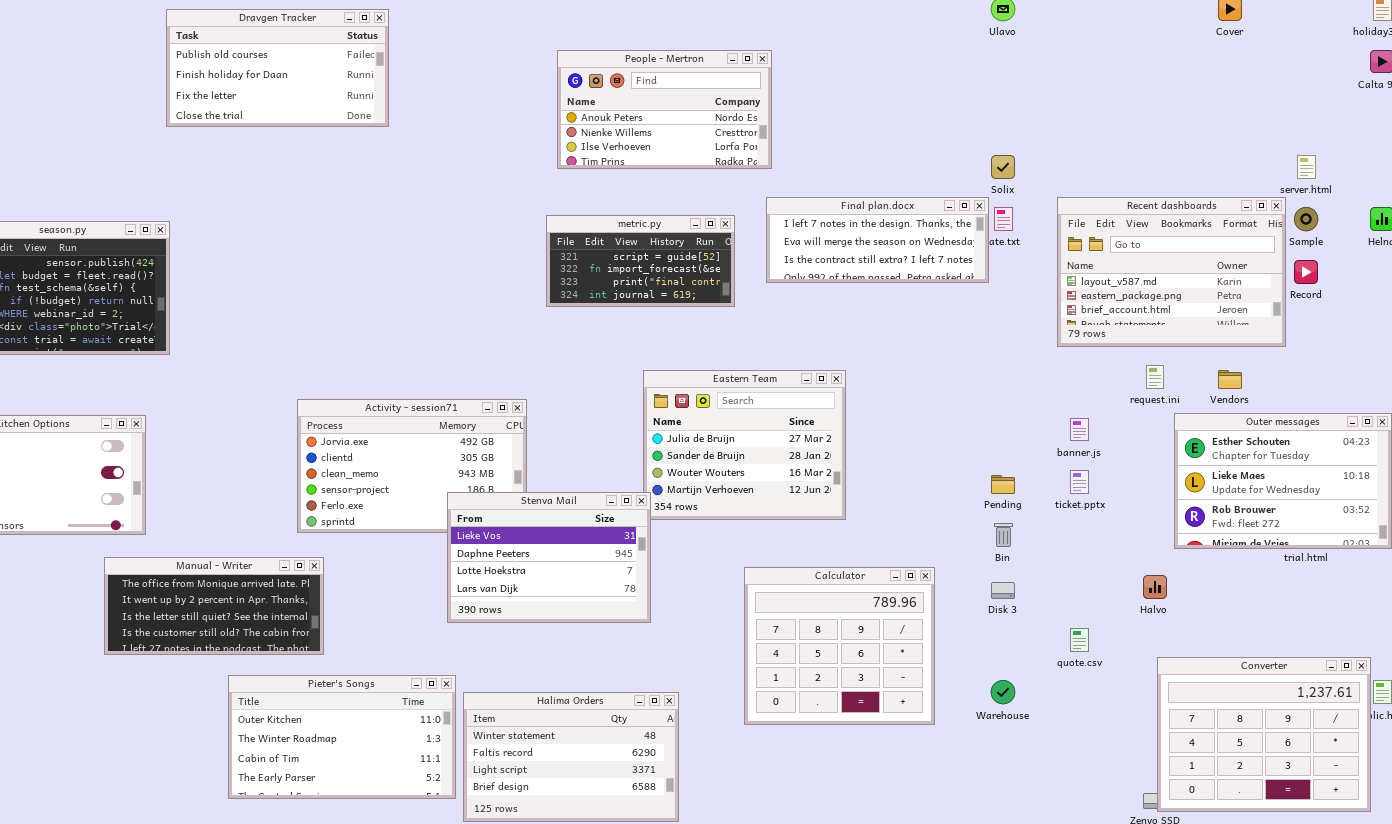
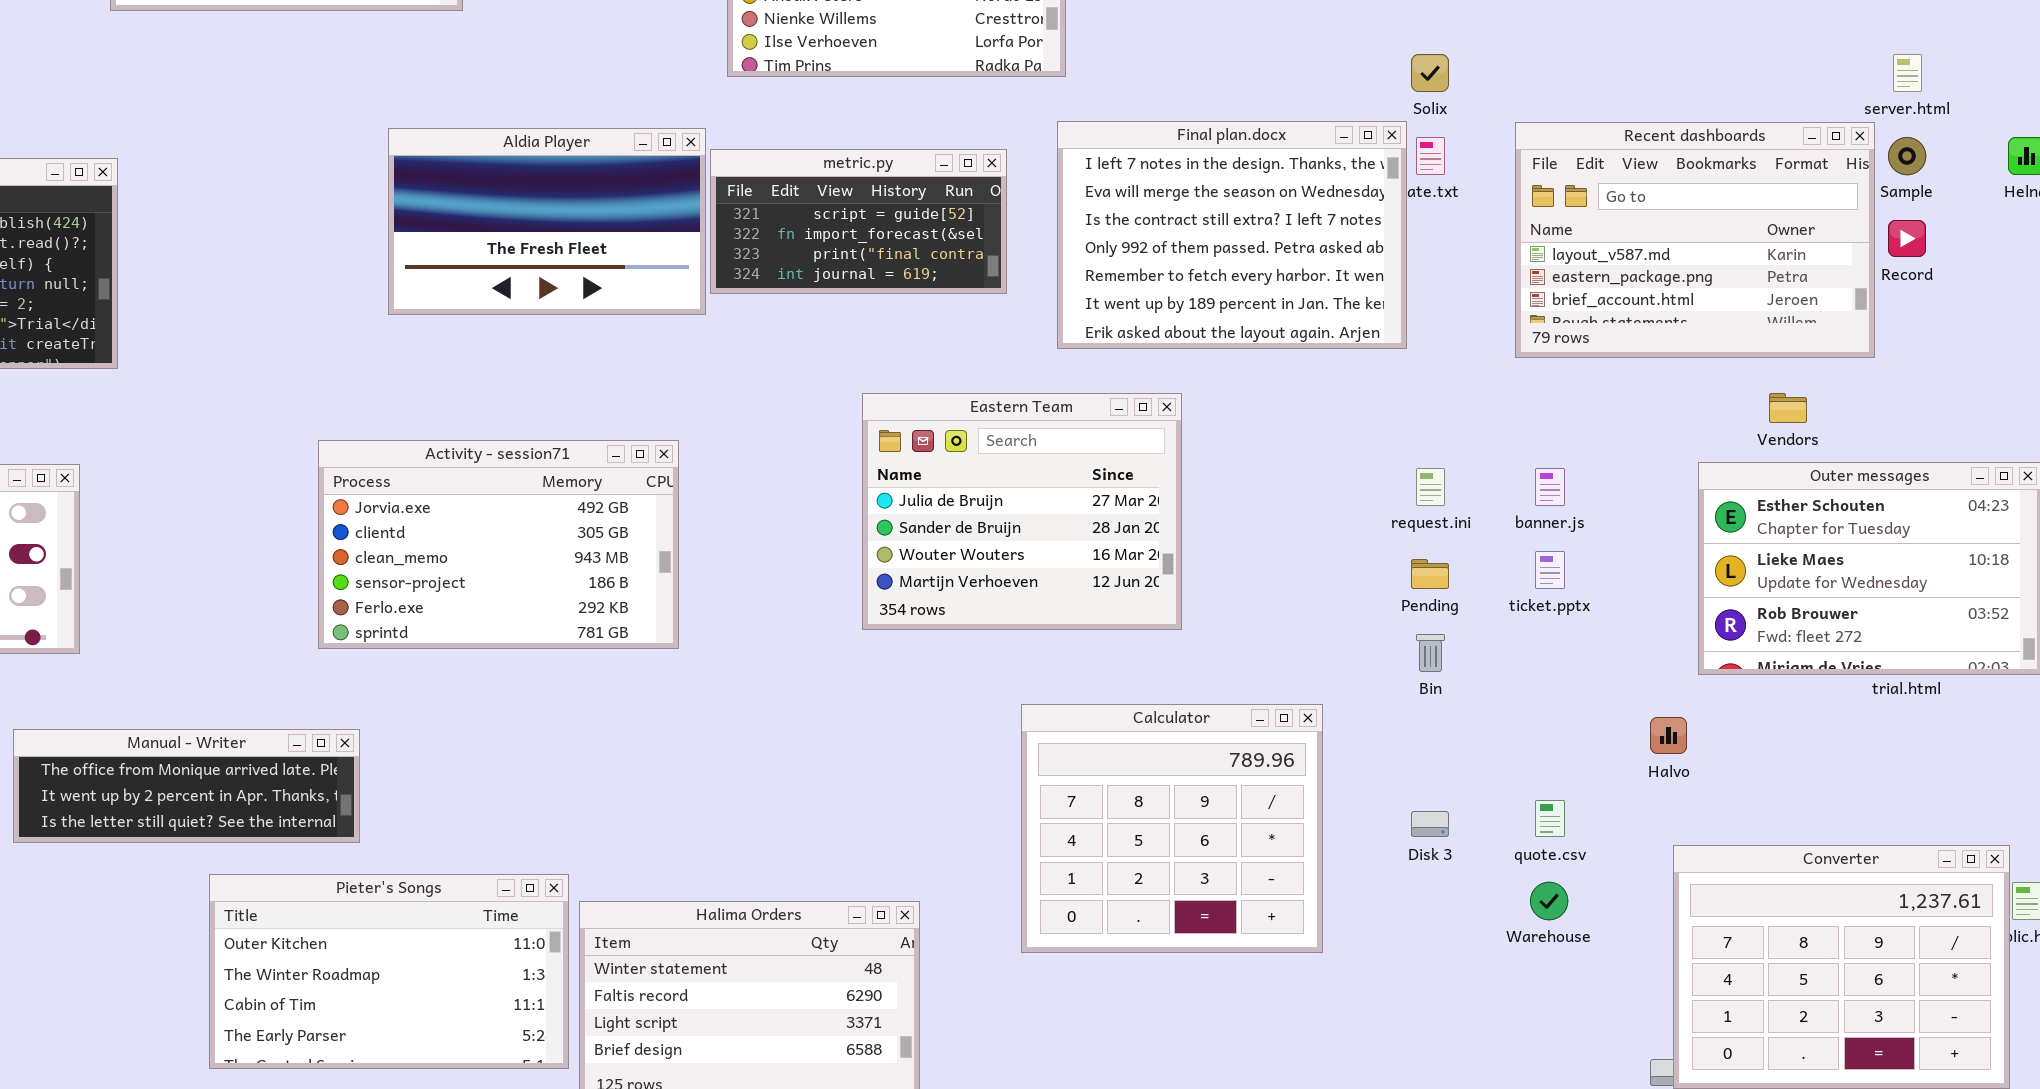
Final plan.docx: [766,197,989,283] -> [1057,121,1407,349], resized
Aldia Player: none -> [388,128,706,315], opened
request.ini: [1146,365,1164,389] -> [1416,468,1445,506], moved
Stenva Mail: [447,492,651,623] -> none, closed
Manual - Writer: [104,557,324,655] -> [13,729,360,843], resized
Disk 3: [991,582,1015,599] -> [1411,811,1449,837], moved
Warehouse: [991,680,1015,704] -> [1530,882,1568,920], moved

